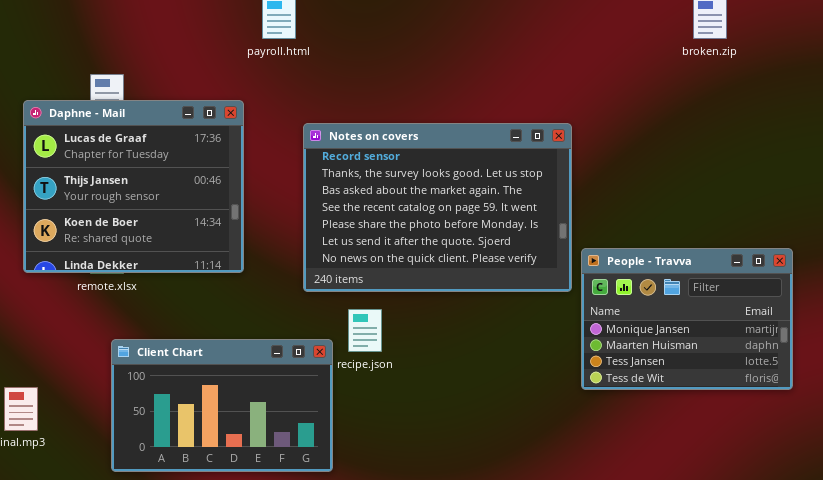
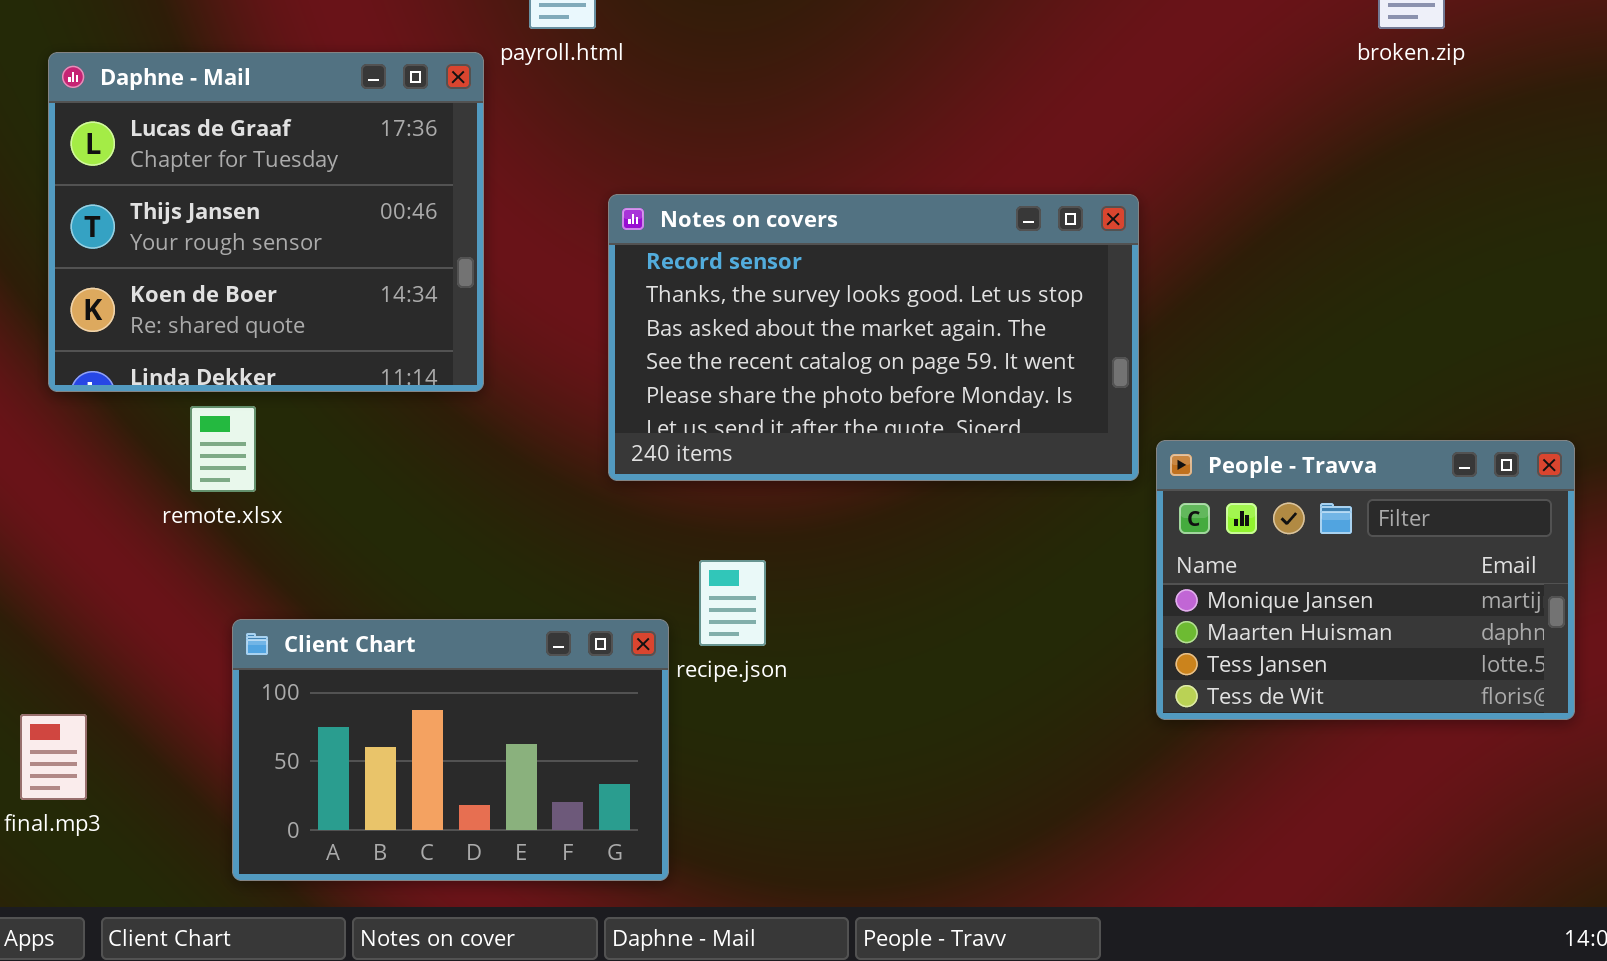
Daphne - Mail: [23,100,244,273] -> [48,52,484,392], moved
Notes on covers: [303,123,572,292] -> [608,194,1139,481], resized

